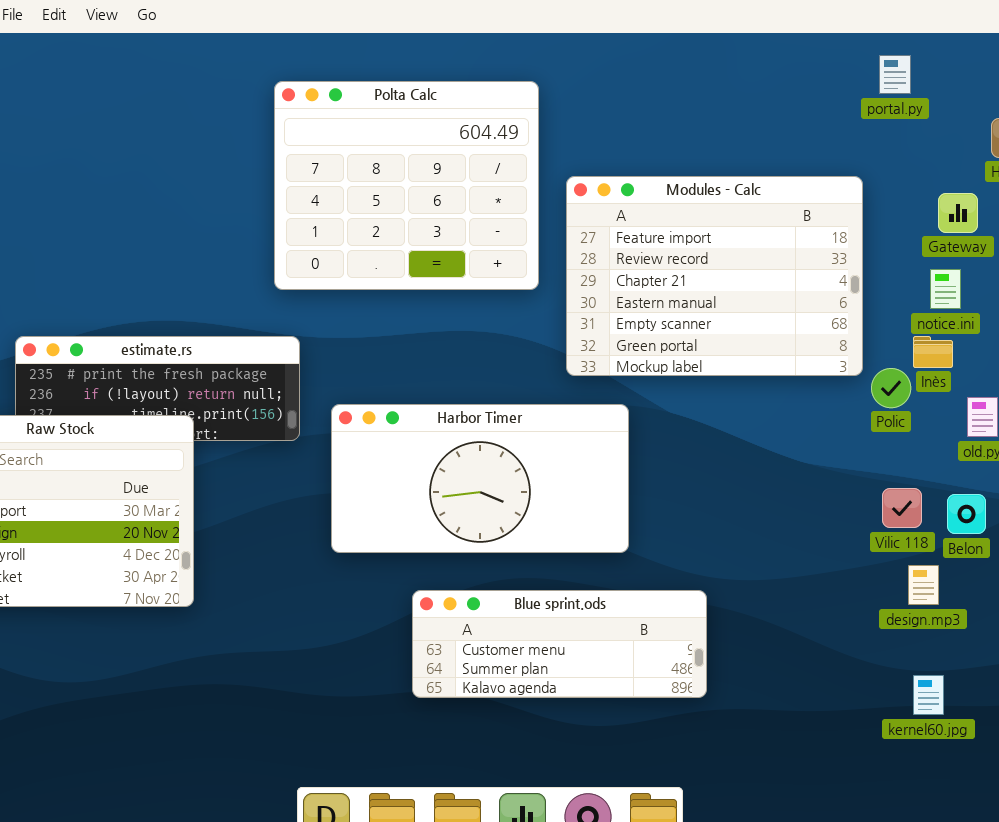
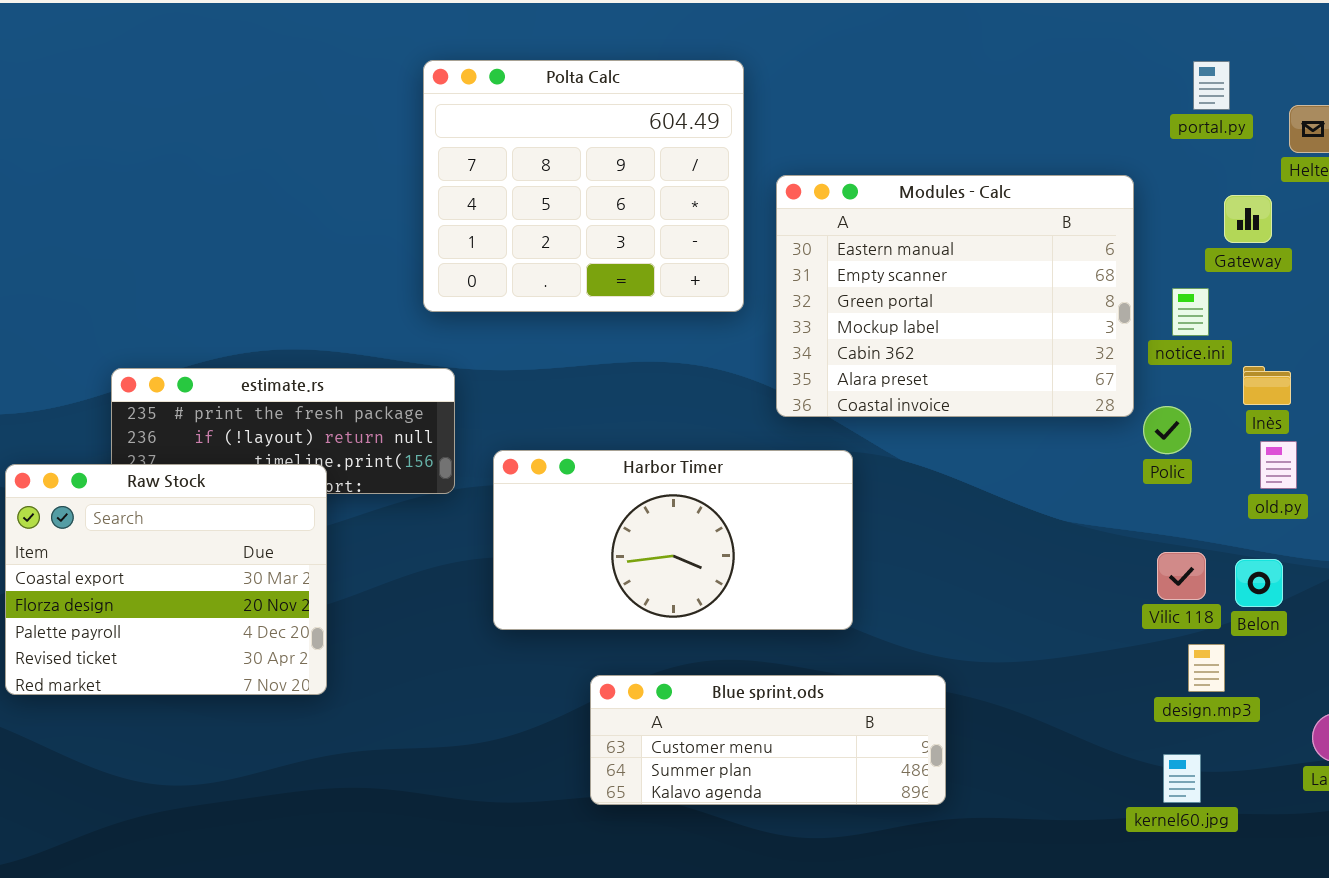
portal.py: [879,55,911,94] -> [1193,61,1230,110], moved
Modules - Calc: [566,176,863,376] -> [776,175,1134,417], scrolled down 3 rows
notice.ini: [930,269,961,309] -> [1172,288,1209,336], moved
Inès: [913,336,953,368] -> [1243,366,1291,405], moved
kernel60.jpg: [913,675,944,715] -> [1163,754,1201,803], moved

